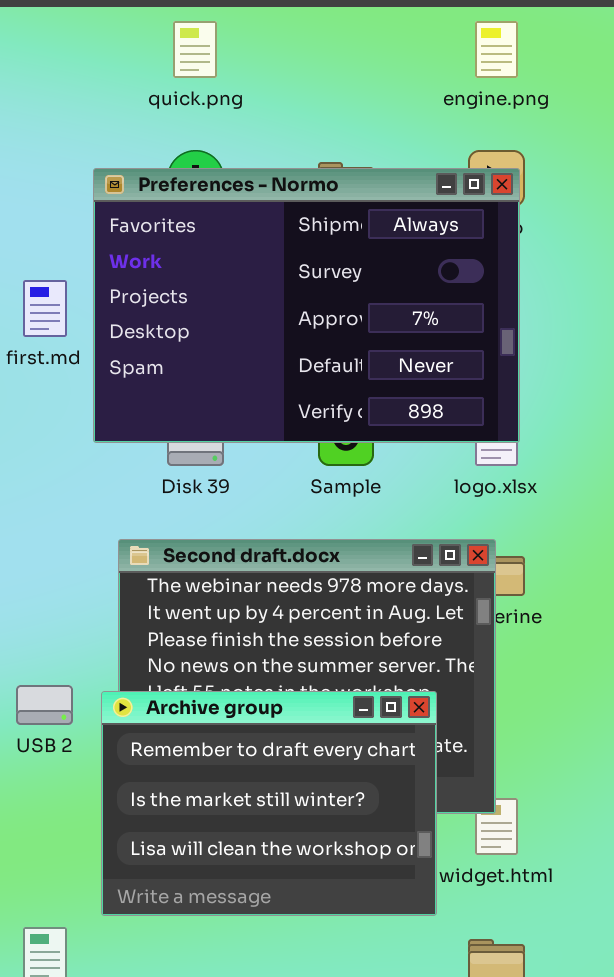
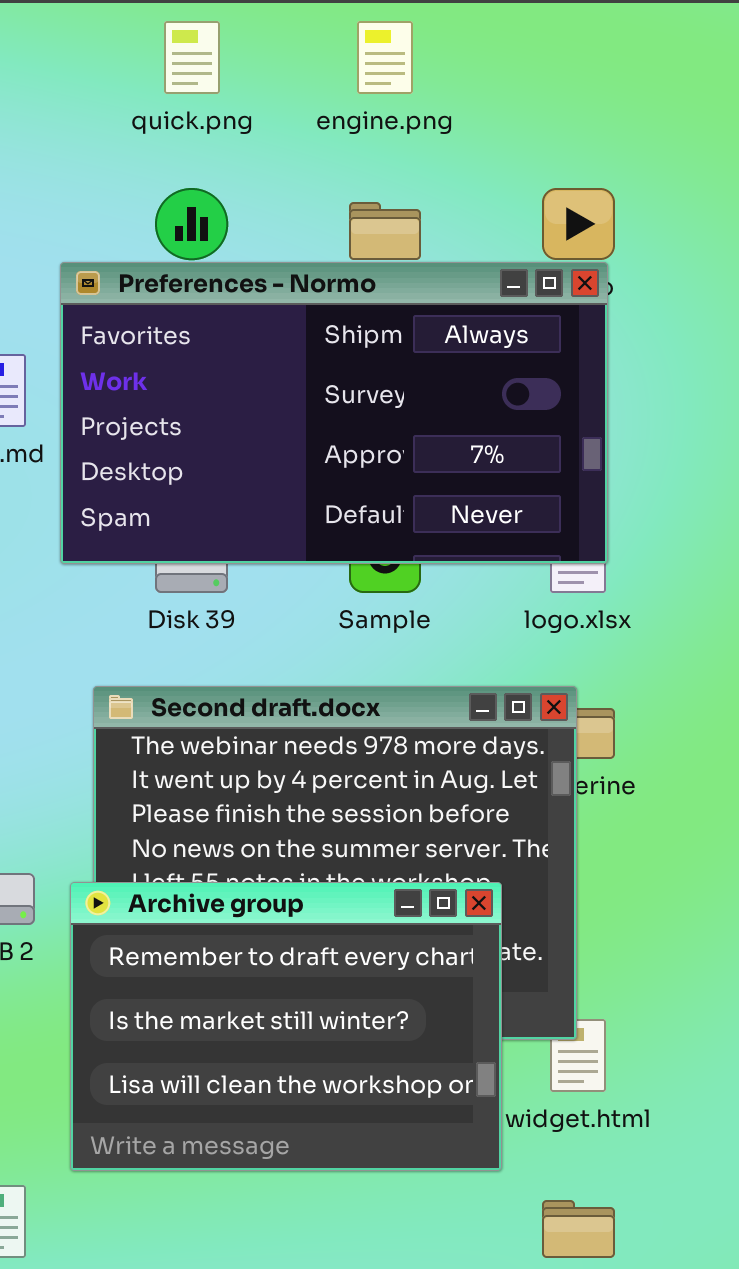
engine.png: [475,21,518,78] -> [357,21,413,94], moved
Preferences - Normo: [93,168,520,443] -> [60,262,608,564], resized

